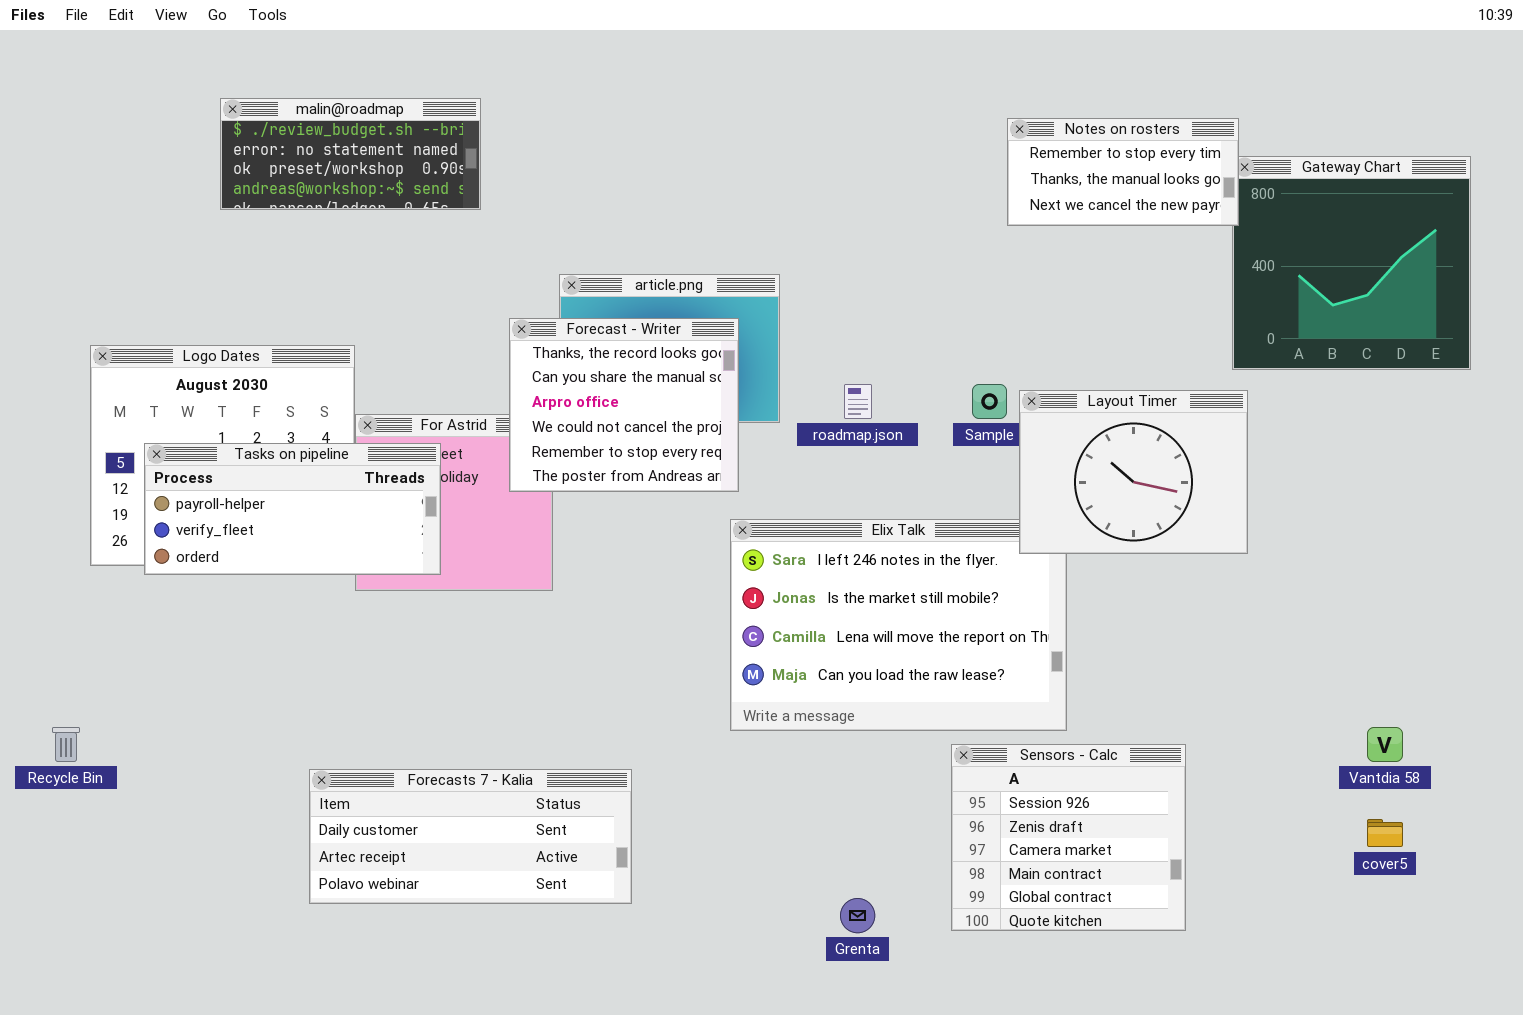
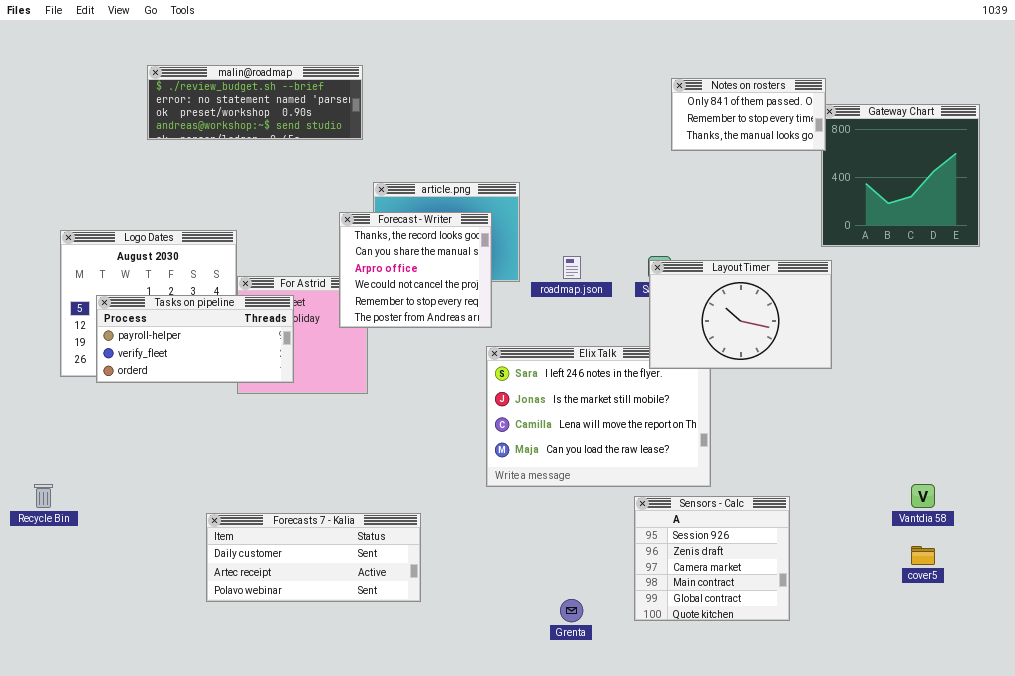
malin@roadmap: [220,98,481,210] -> [147,65,363,140], resized
Notes on rosters: [1007,118,1239,226] -> [671,78,826,151], scrolled up 1 row
Layout Timer: [1019,390,1248,554] -> [649,260,832,369], resized

